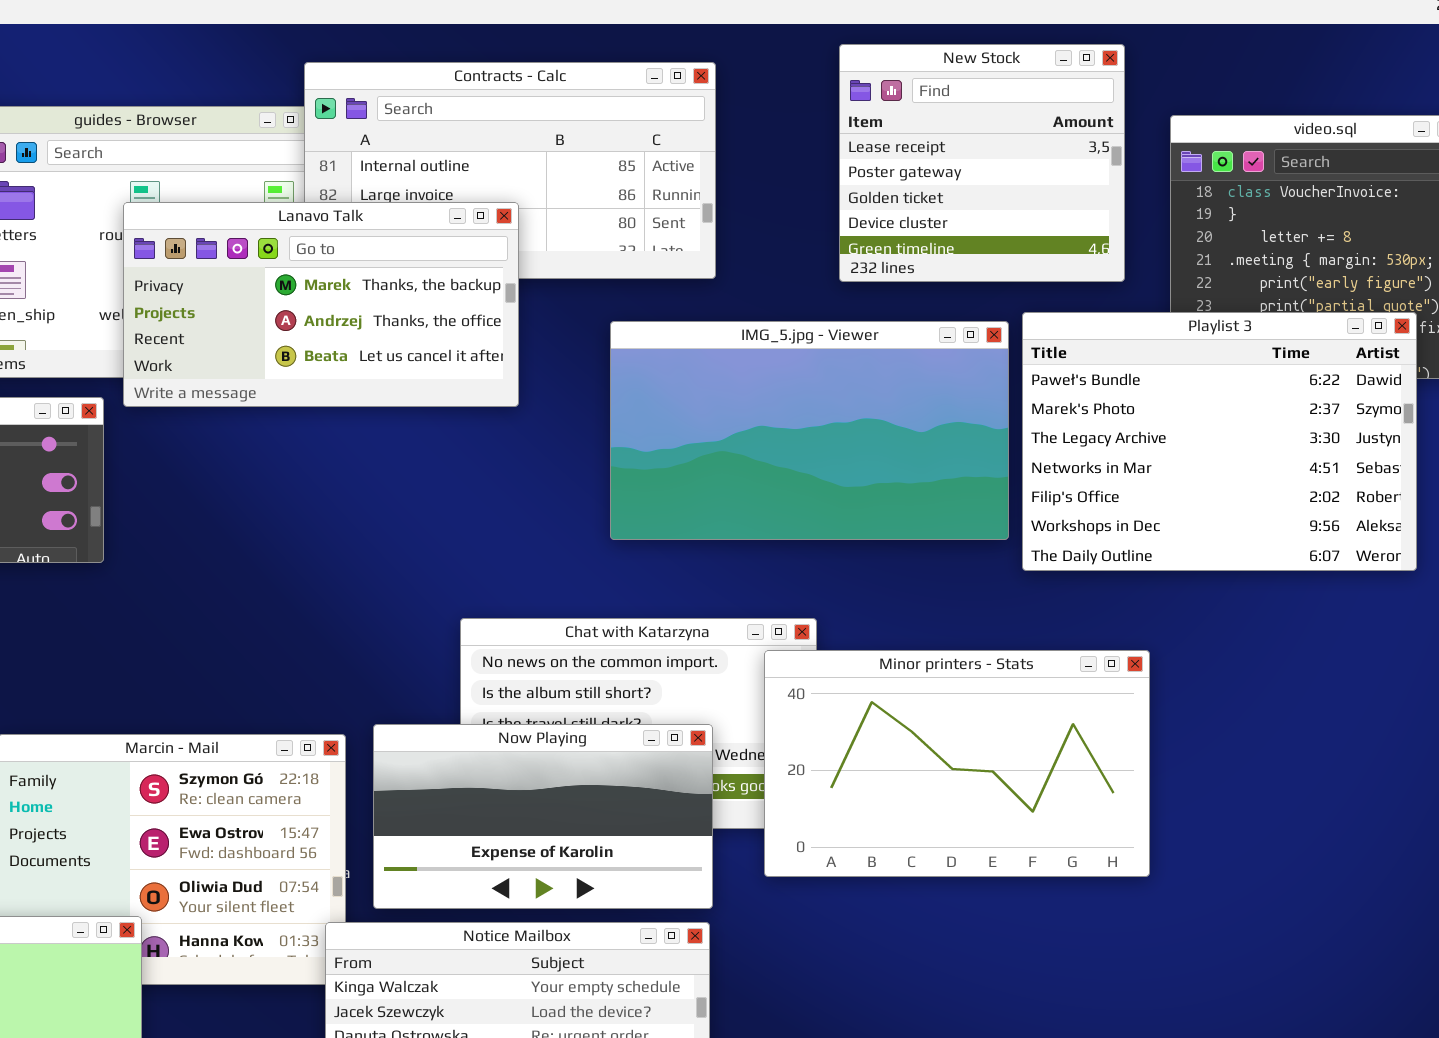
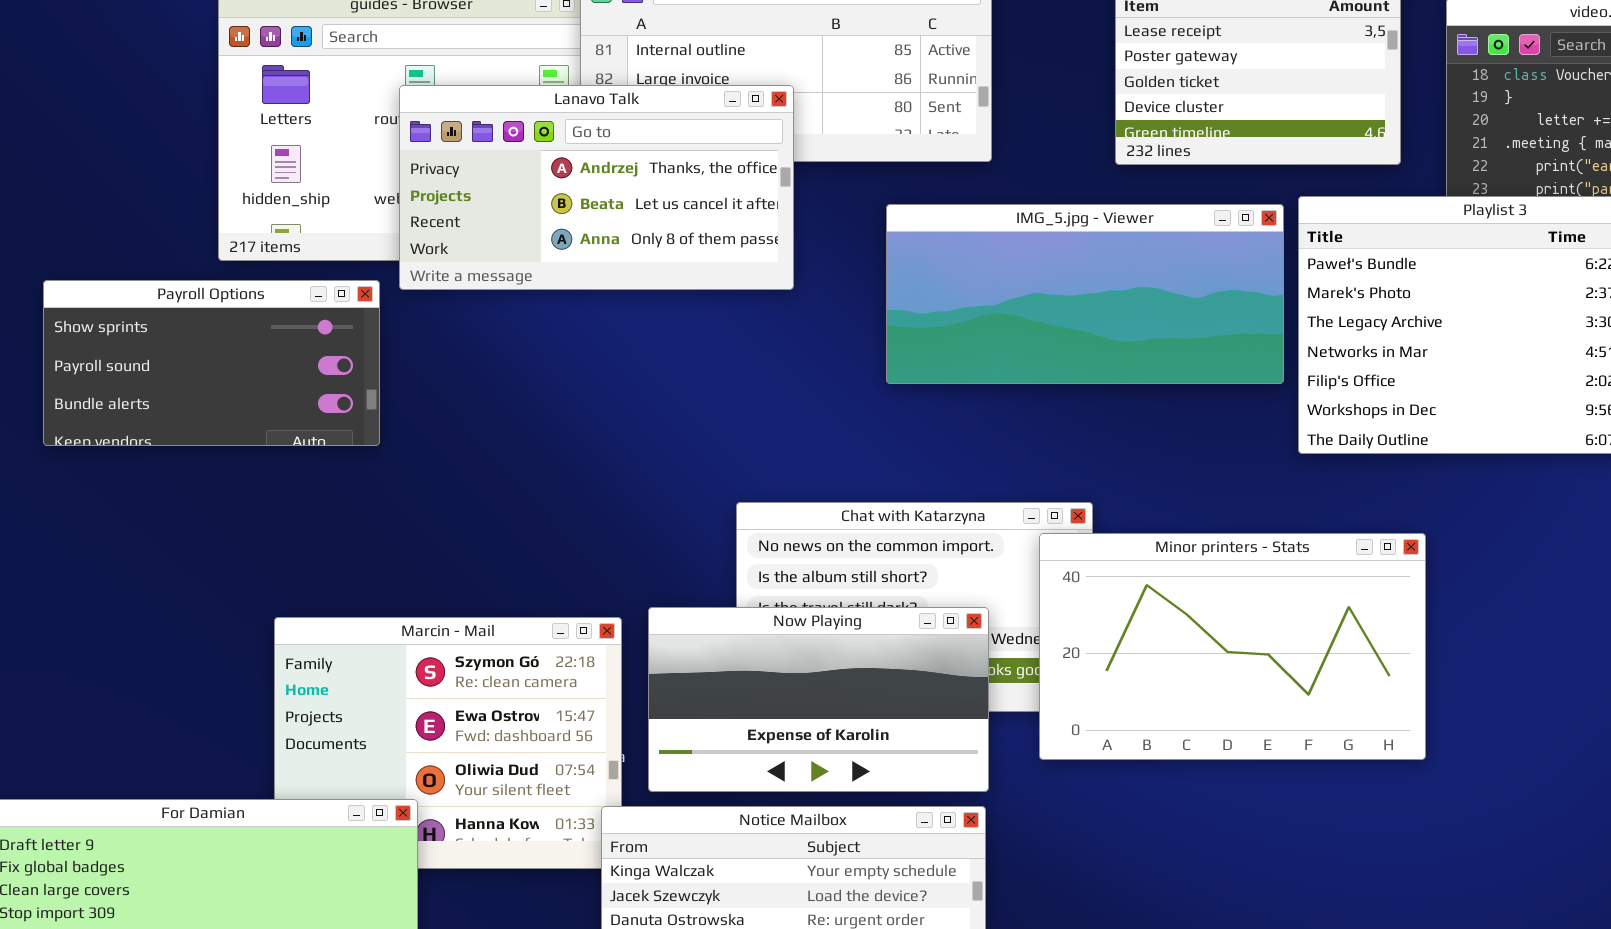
Lanavo Talk: [123,202,519,407] -> [399,85,794,290], scrolled down 1 row
IMG_5.jpg - Viewer: [610,321,1009,540] -> [886,204,1284,384], resized

